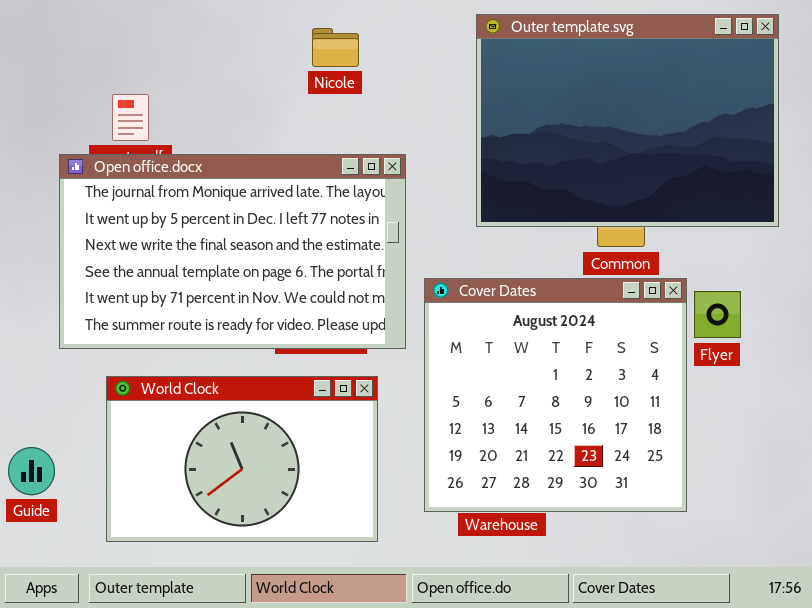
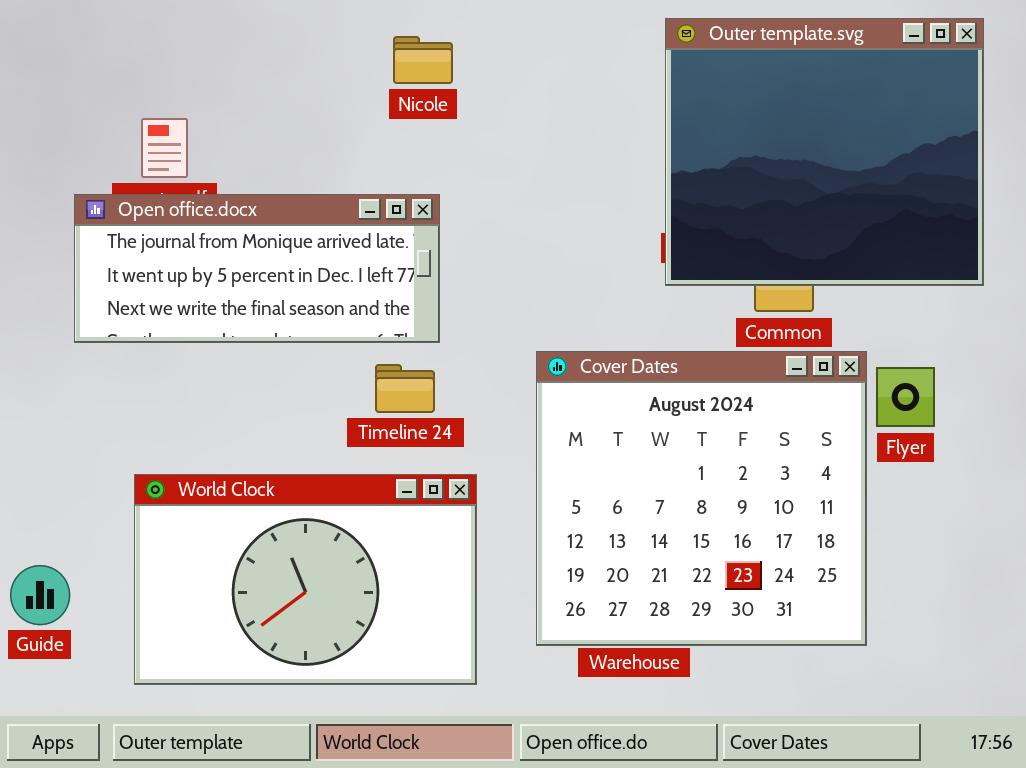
Outer template.svg: [476,14,779,227] -> [665,18,984,286], resized
Open office.docx: [59,154,406,349] -> [74,194,440,343], resized

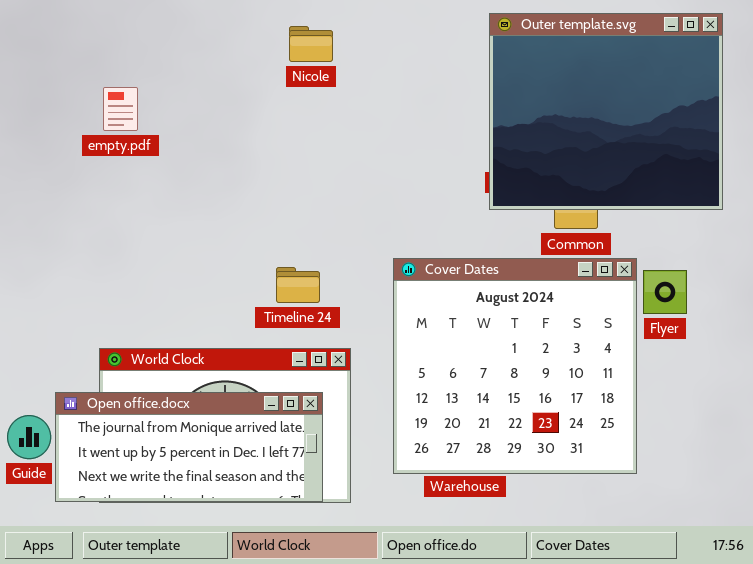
Open office.docx: [74,194,440,343] -> [55,392,323,502], moved

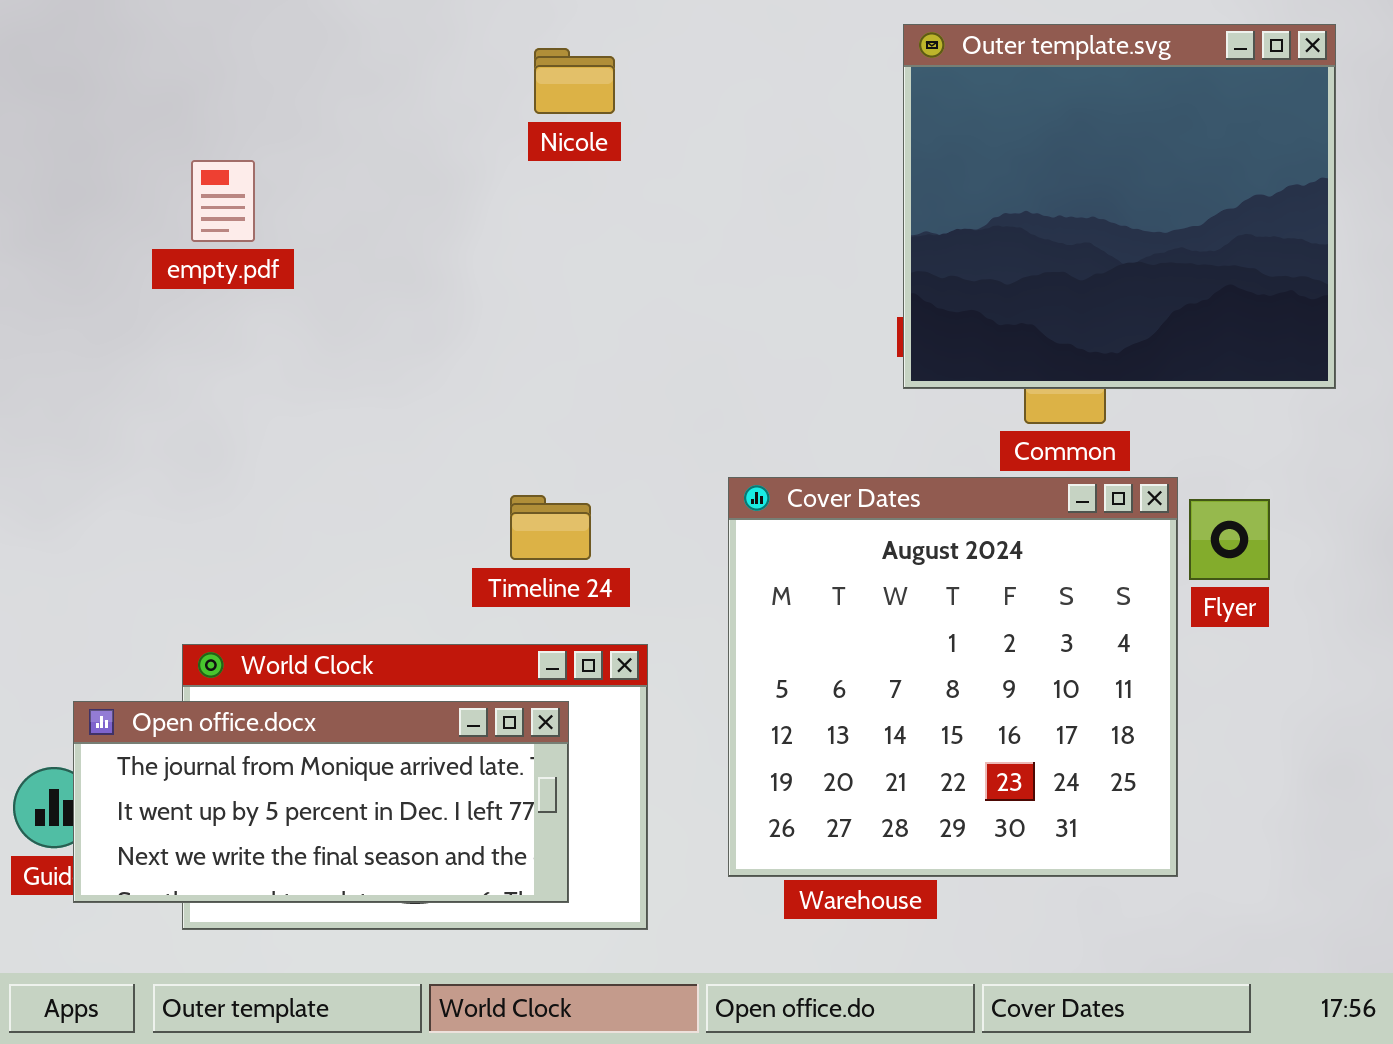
Open office.docx: [55,392,323,502] -> [73,701,569,903], moved

